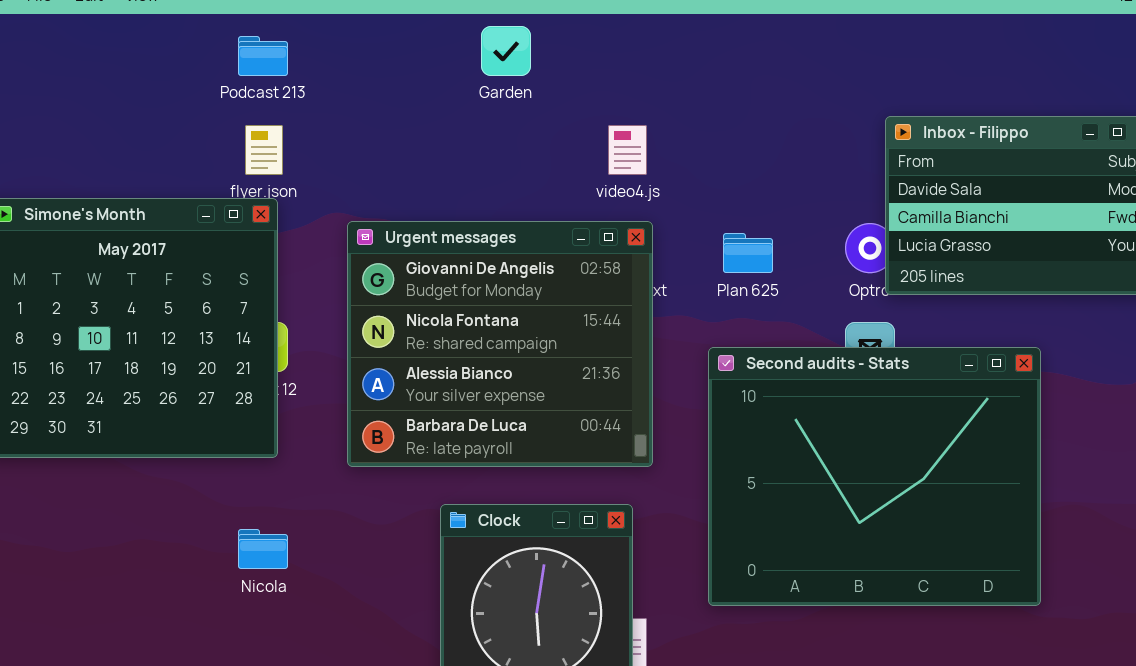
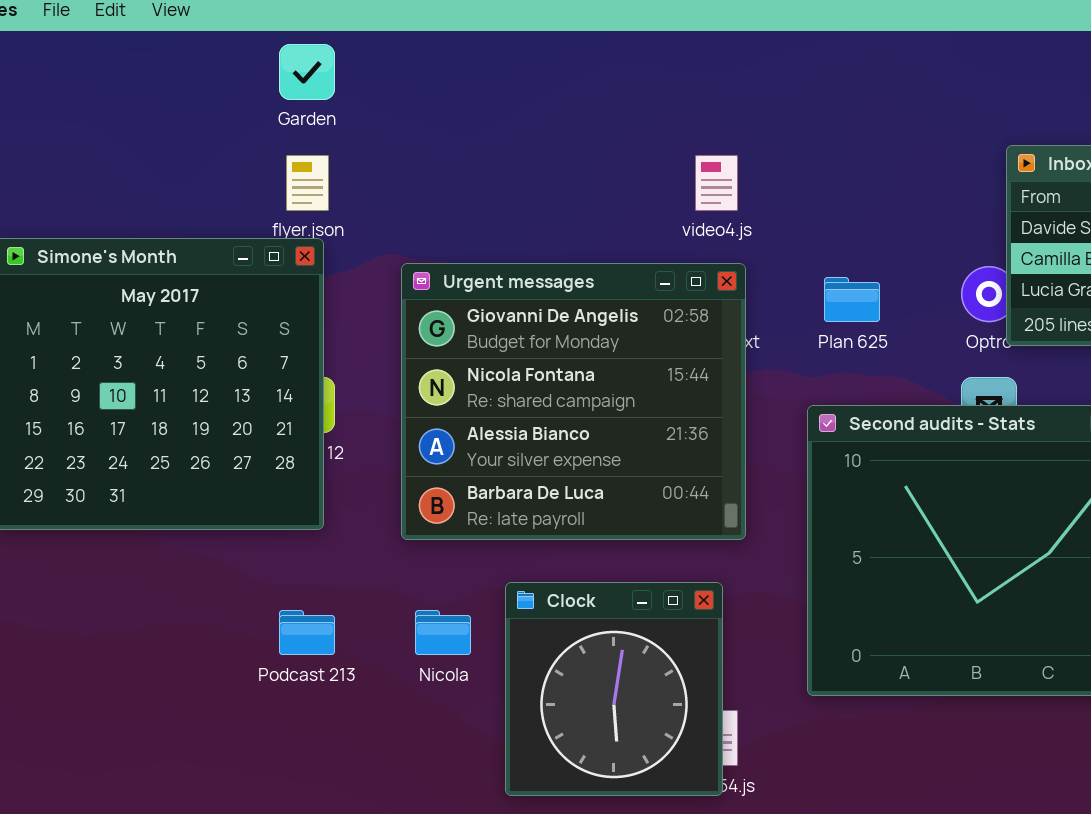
Garden: [481,26,531,76] -> [279,44,335,100], moved
Podcast 213: [238,36,288,76] -> [279,610,335,655], moved
Nicola: [238,529,288,569] -> [415,610,471,655], moved

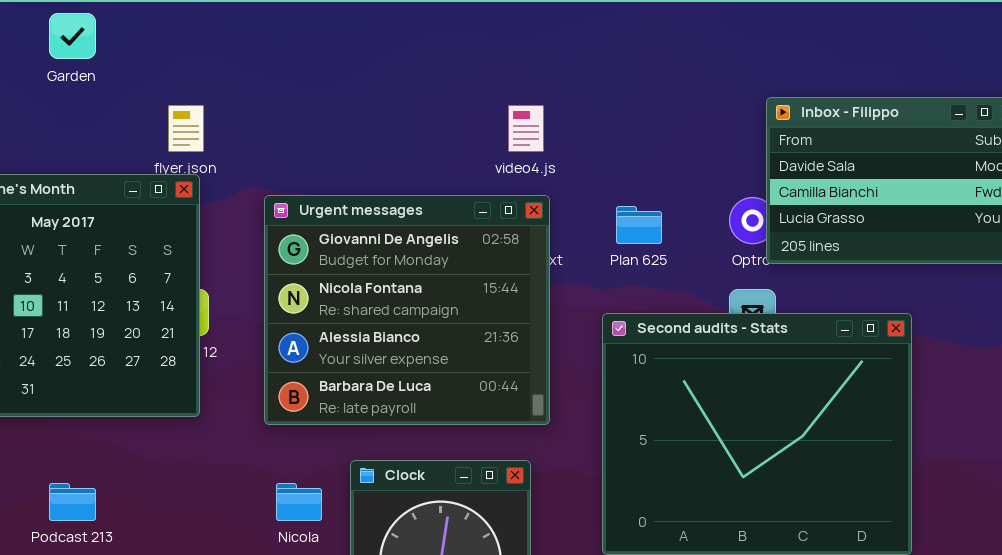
Garden: [279,44,335,100] -> [49,13,96,59], moved
Podcast 213: [279,610,335,655] -> [49,483,96,521], moved

